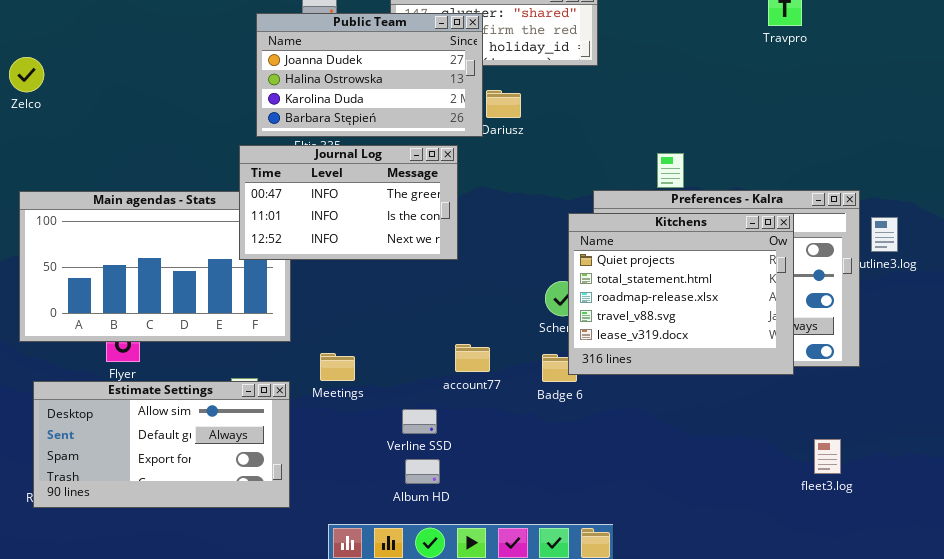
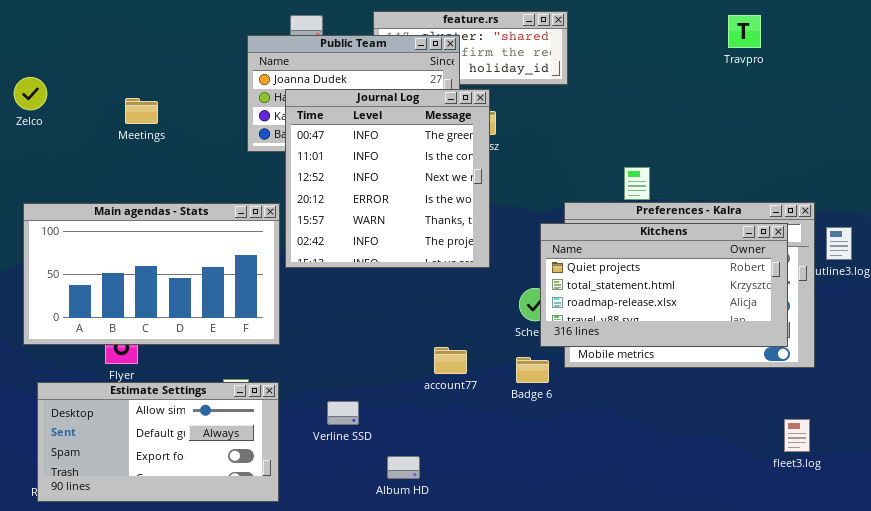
Journal Log: [239,145,458,260] -> [285,89,490,268], moved, resized
Kitchens: [568,213,794,375] -> [540,223,788,347], resized
Meetings: [320,353,355,381] -> [125,98,158,124], moved
Verline SSD: [402,409,437,434] -> [327,401,359,425], moved
fleet3.log: [814,439,841,474] -> [784,419,810,452], moved

